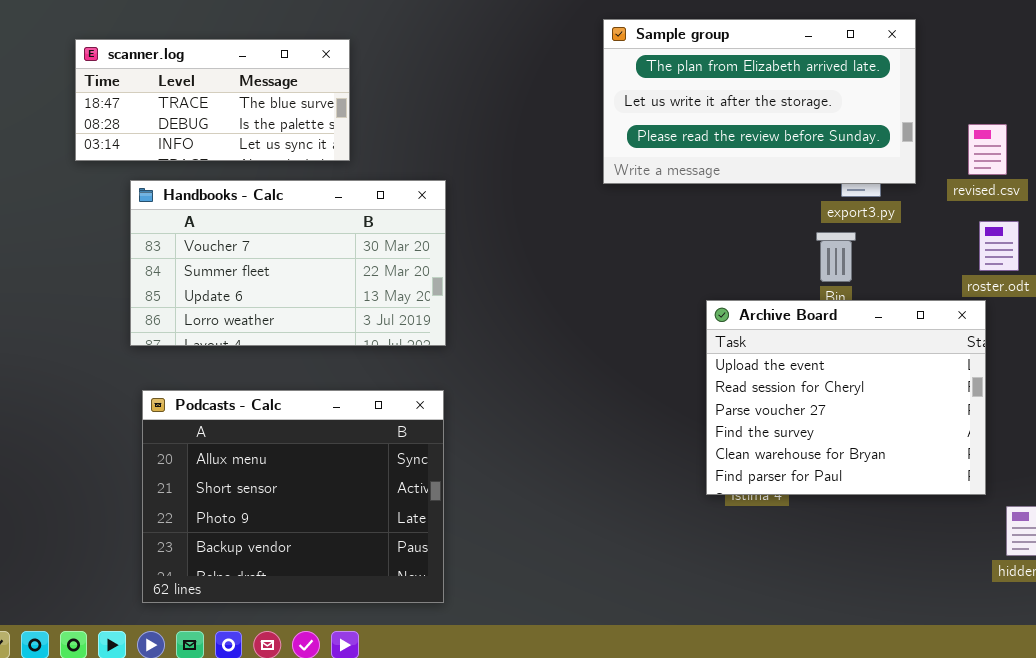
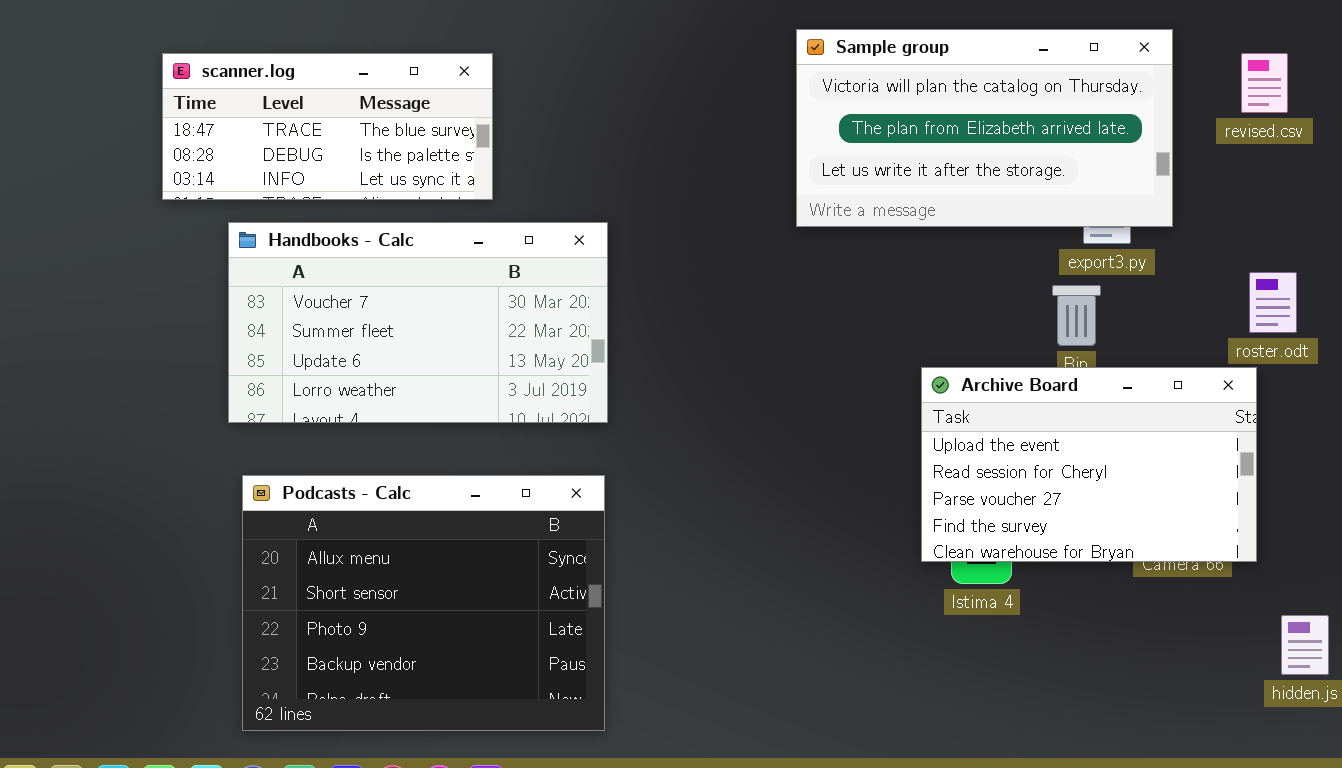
Sample group: [603,19,916,184] -> [796,29,1173,227], scrolled up 1 row
revised.csv: [968,124,1007,175] -> [1241,53,1288,113], moved
Archive Board: [706,300,986,495] -> [921,367,1257,562], resized

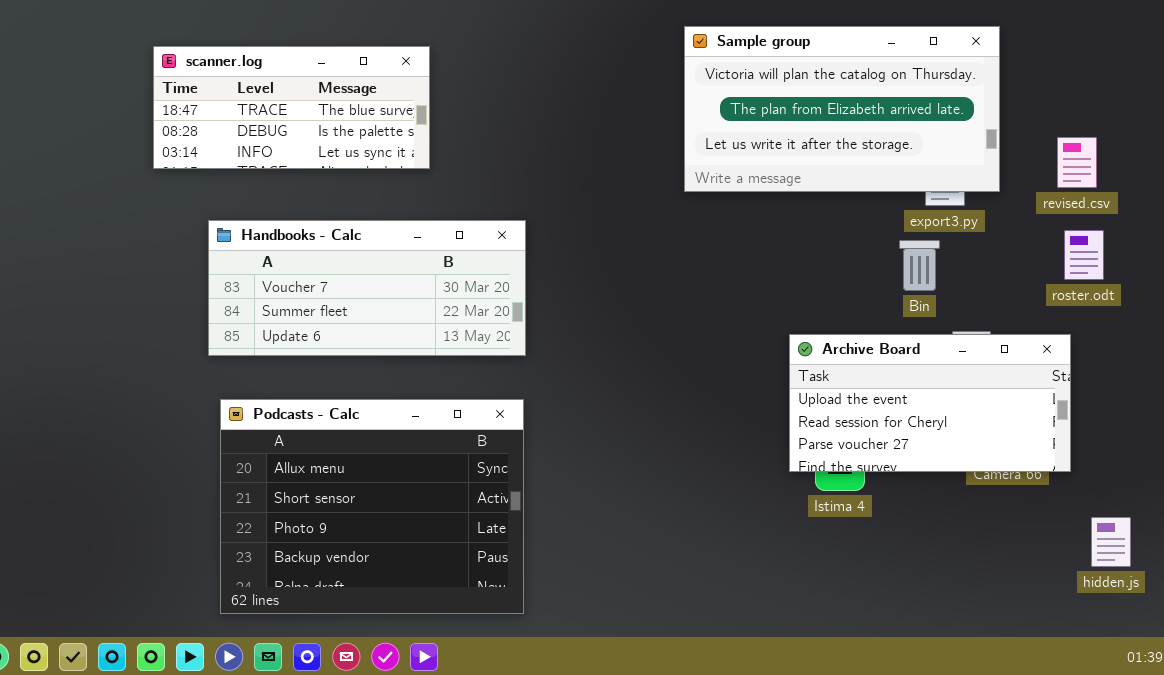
revised.csv: [1241,53,1288,113] -> [1057,137,1097,188], moved
Handbooks - Calc: [228,222,608,423] -> [208,220,526,356], resized
Archive Board: [921,367,1257,562] -> [789,334,1071,472], resized

